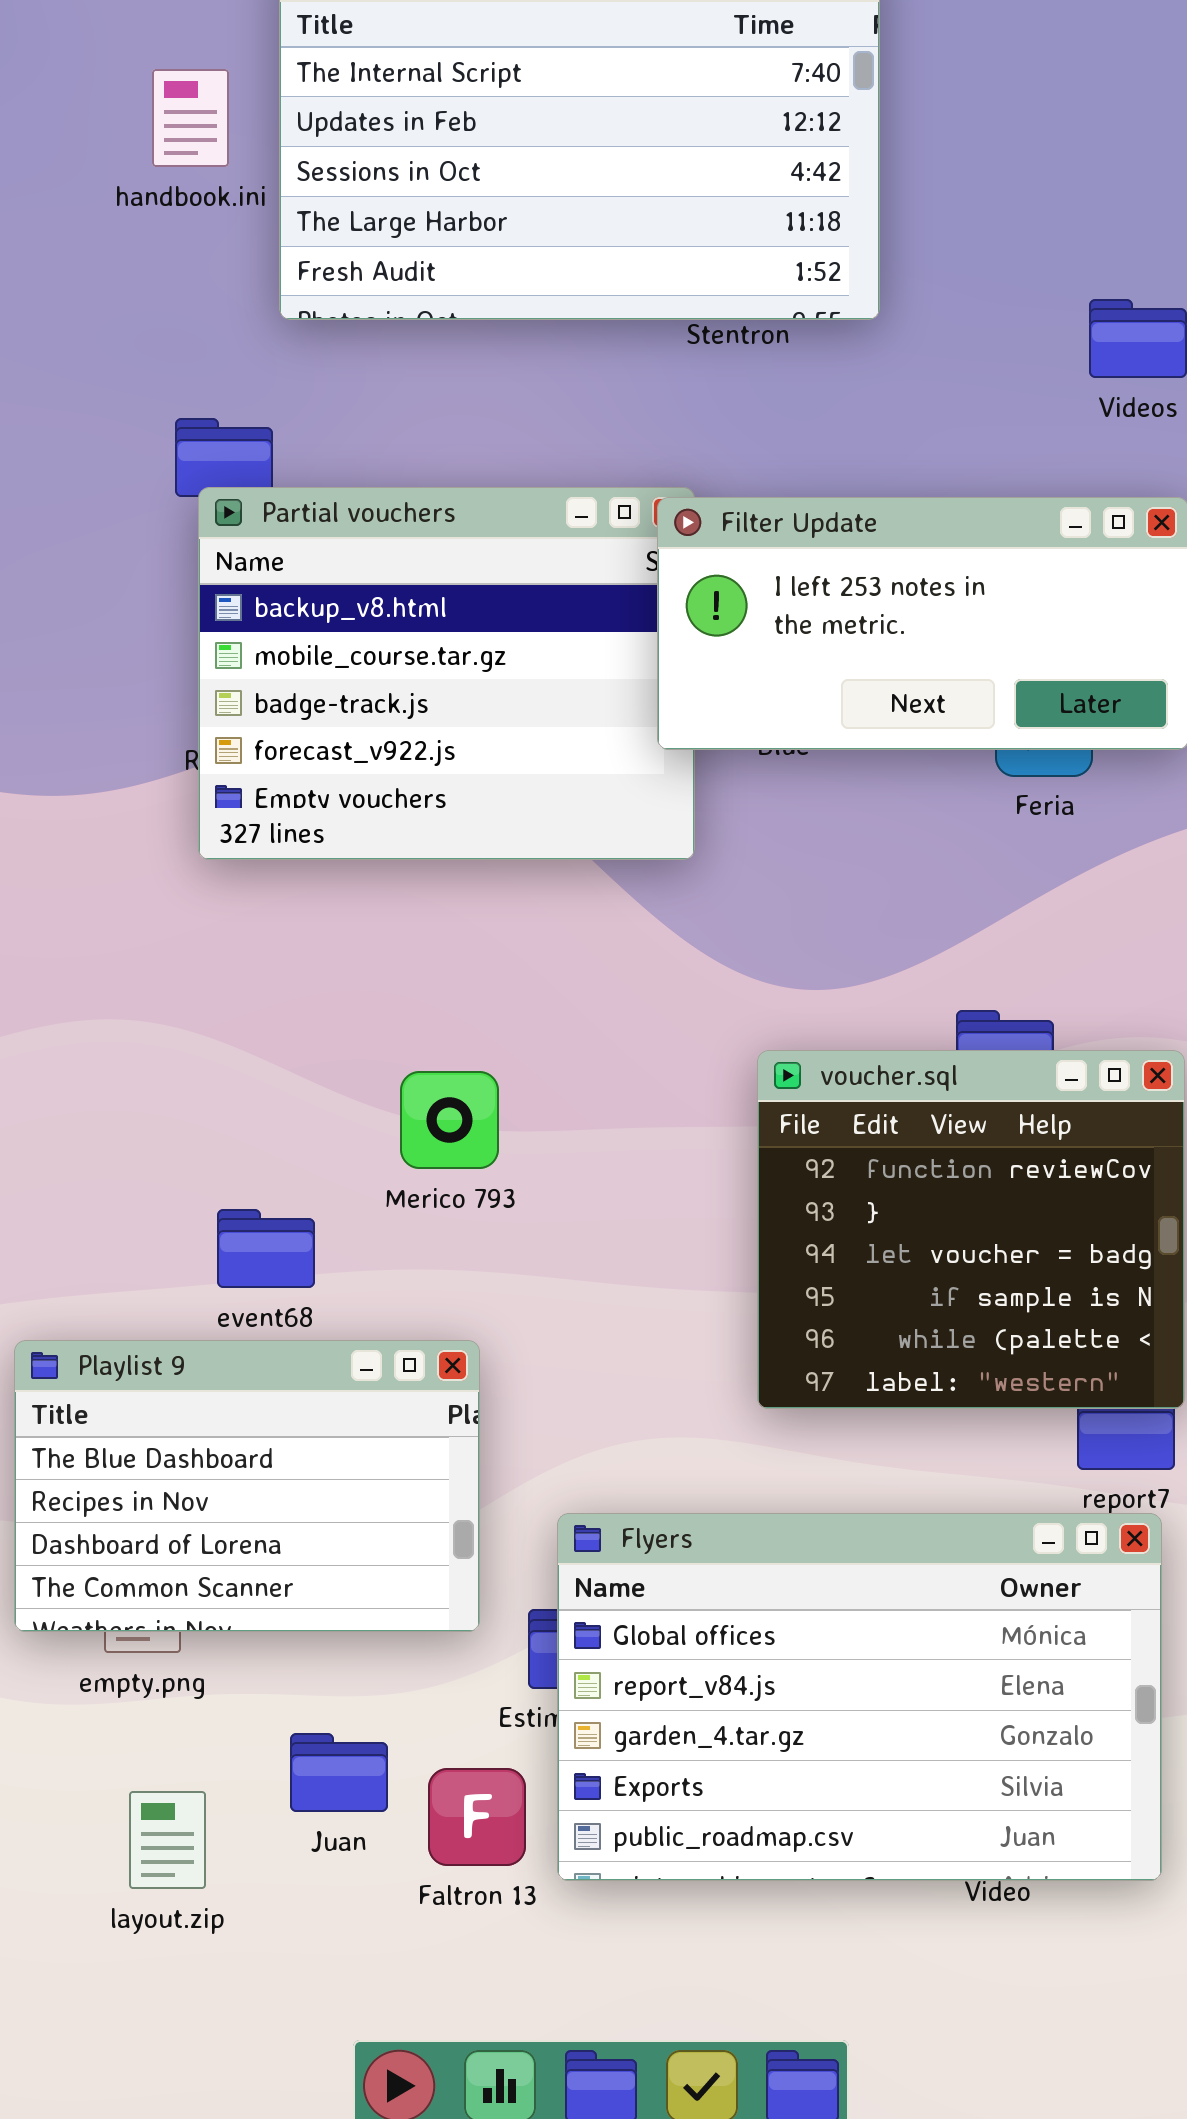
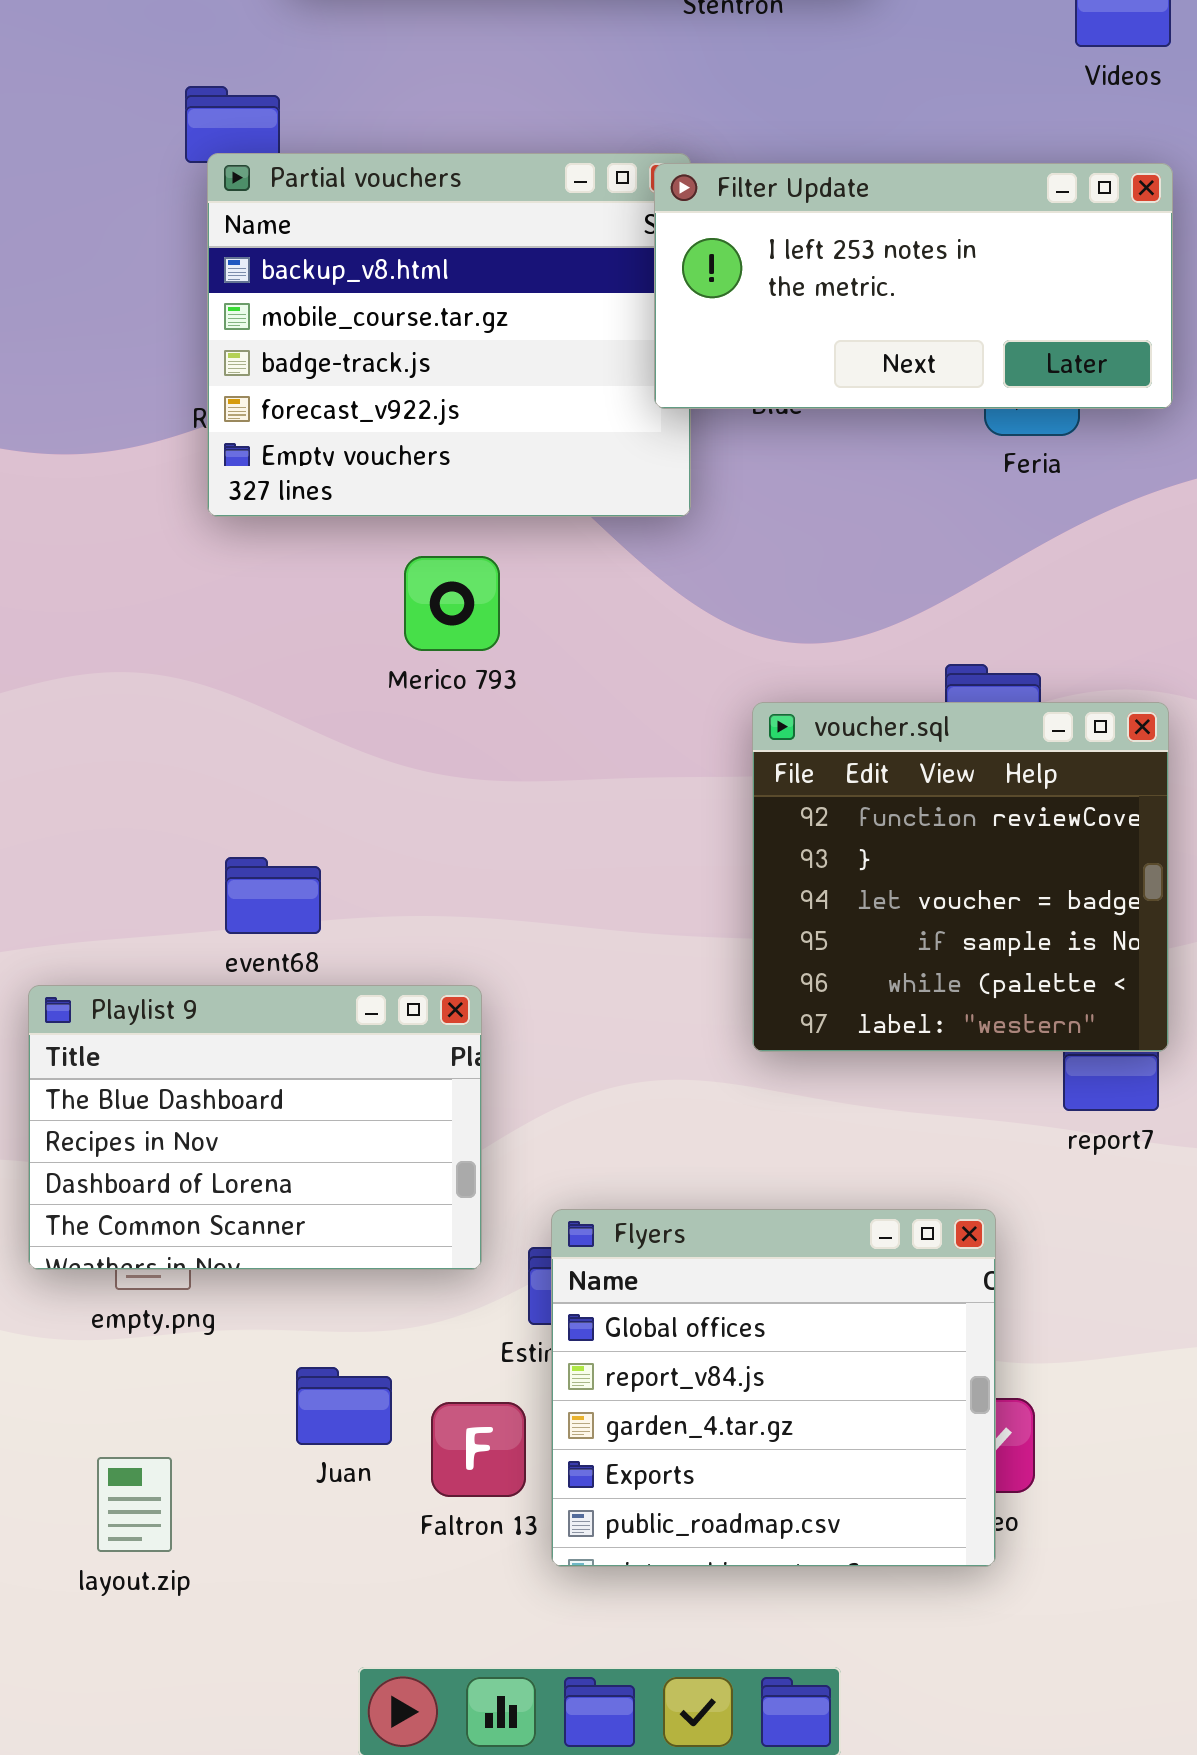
Merico 793: [400,1071,499,1169] -> [404,556,500,651], moved
Flyers: [557,1513,1162,1881] -> [551,1209,996,1567], moved, resized
layout.zip: [129,1791,206,1889] -> [97,1457,172,1552], moved

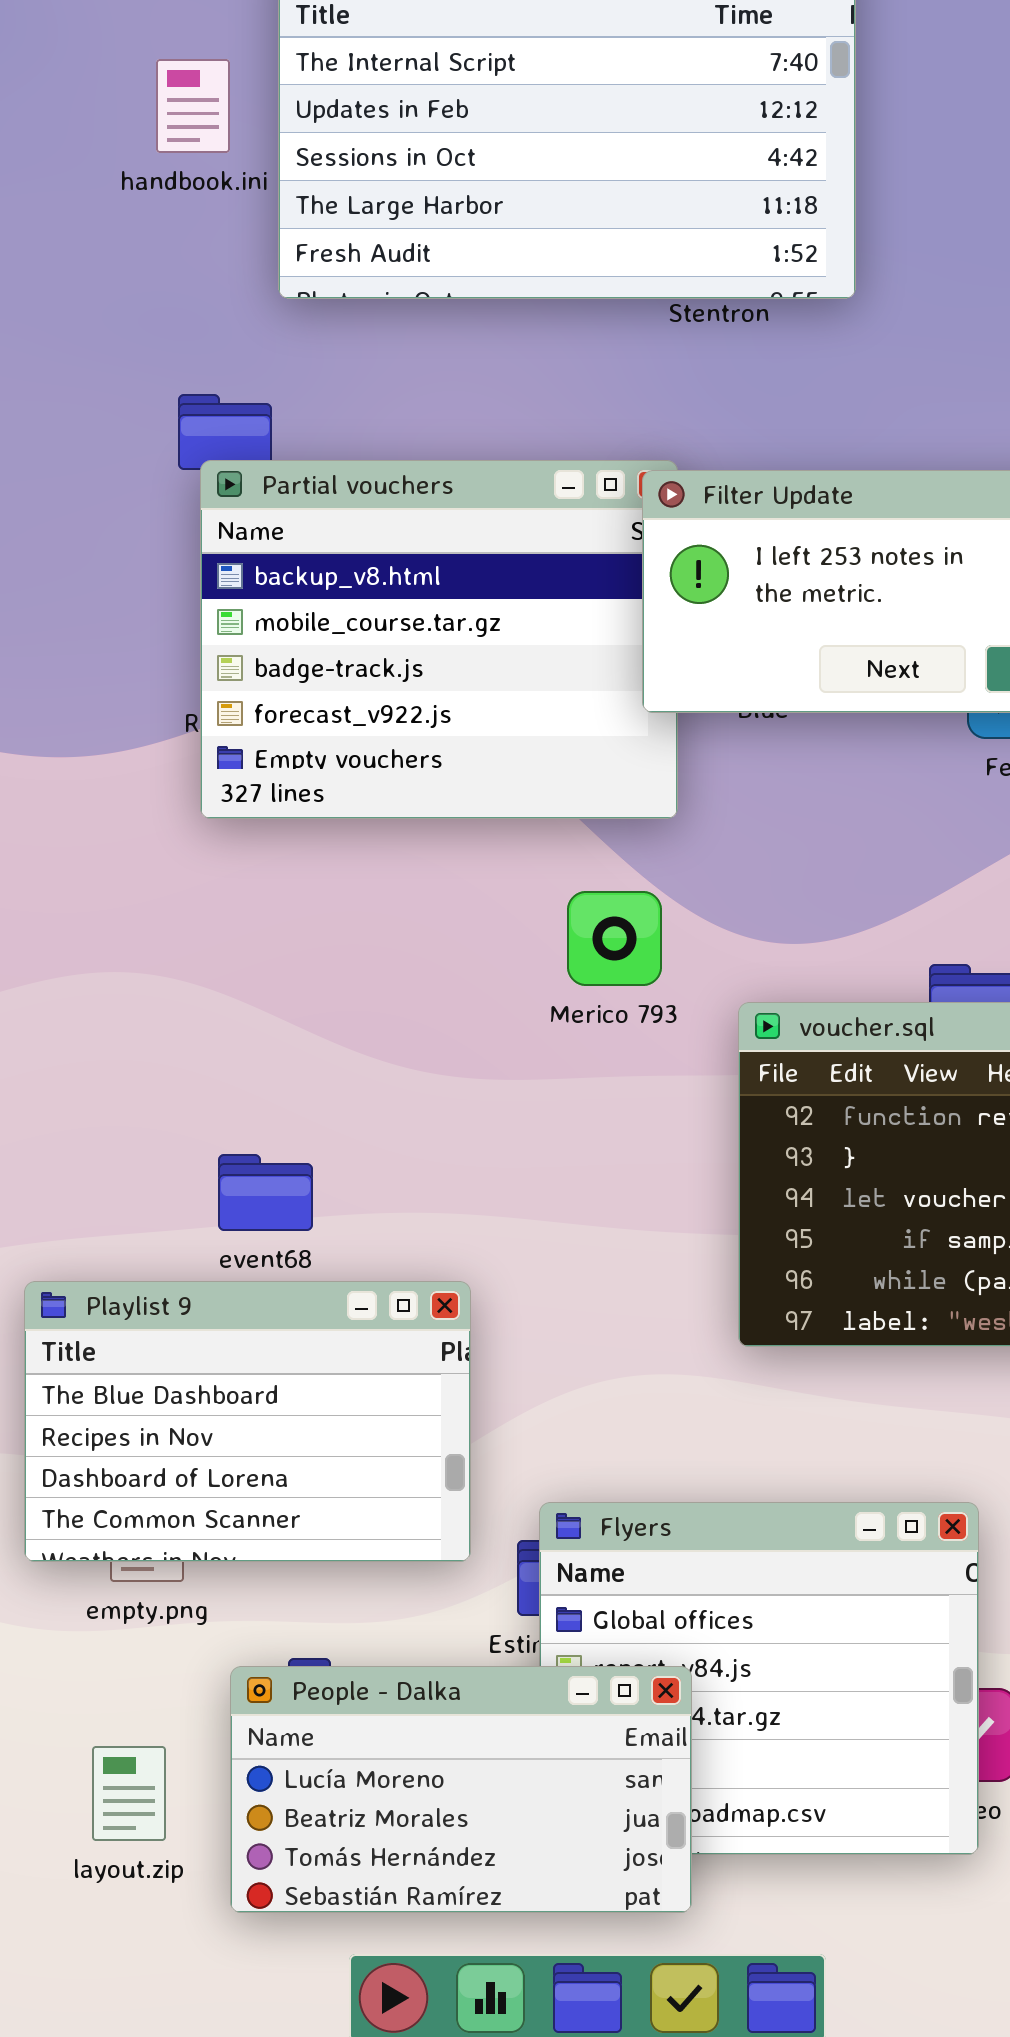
Merico 793: [404,556,500,651] -> [567,891,662,986], moved
People - Dalka: none -> [230,1666,692,1913], opened

